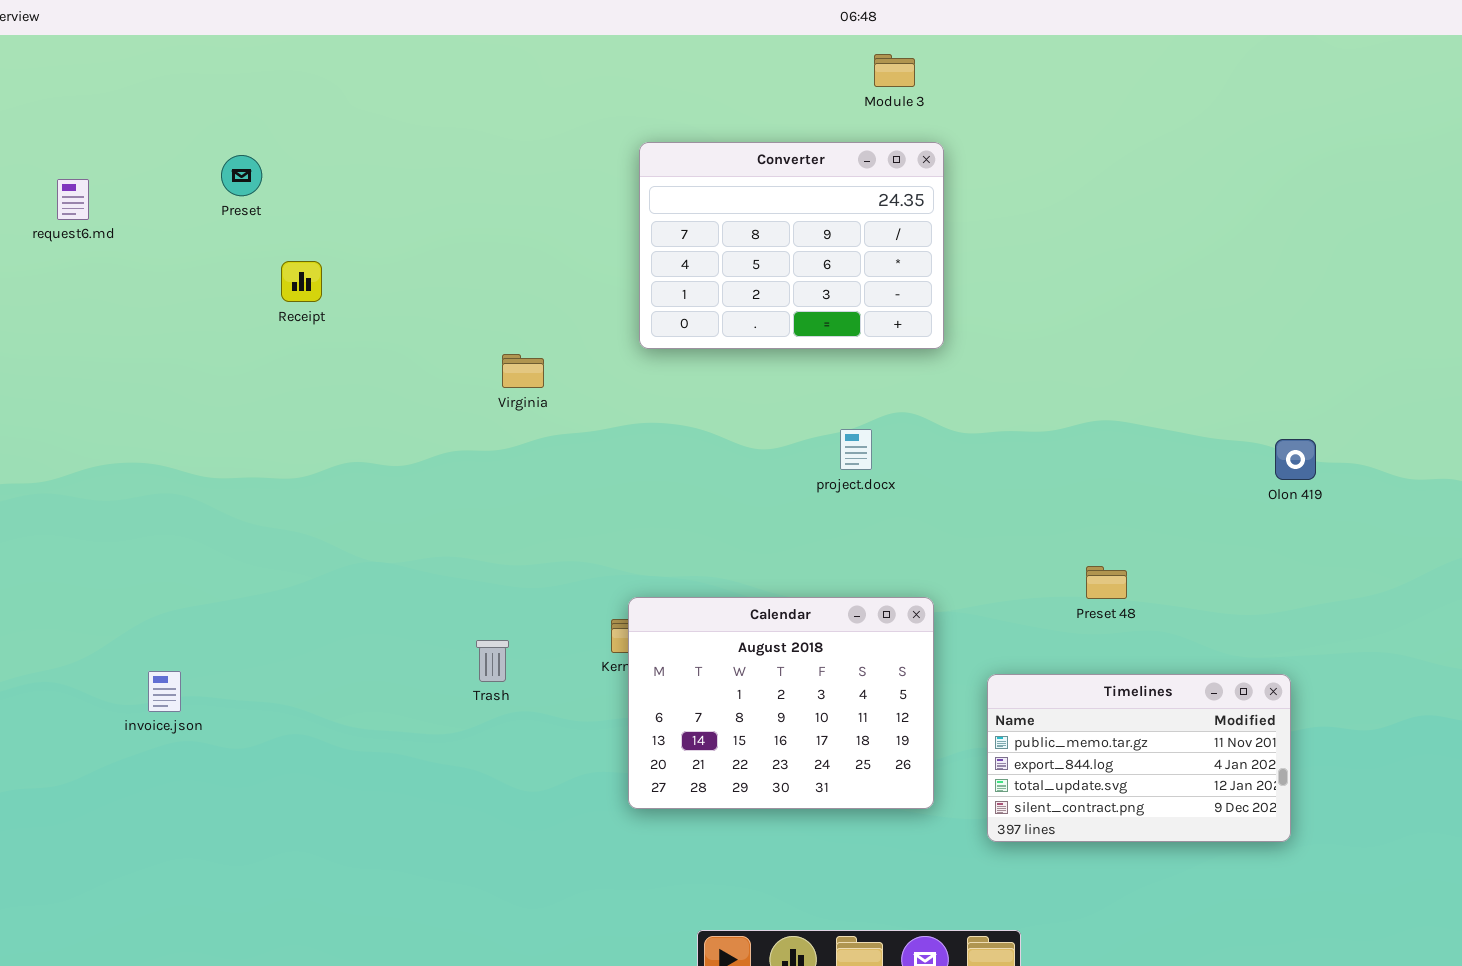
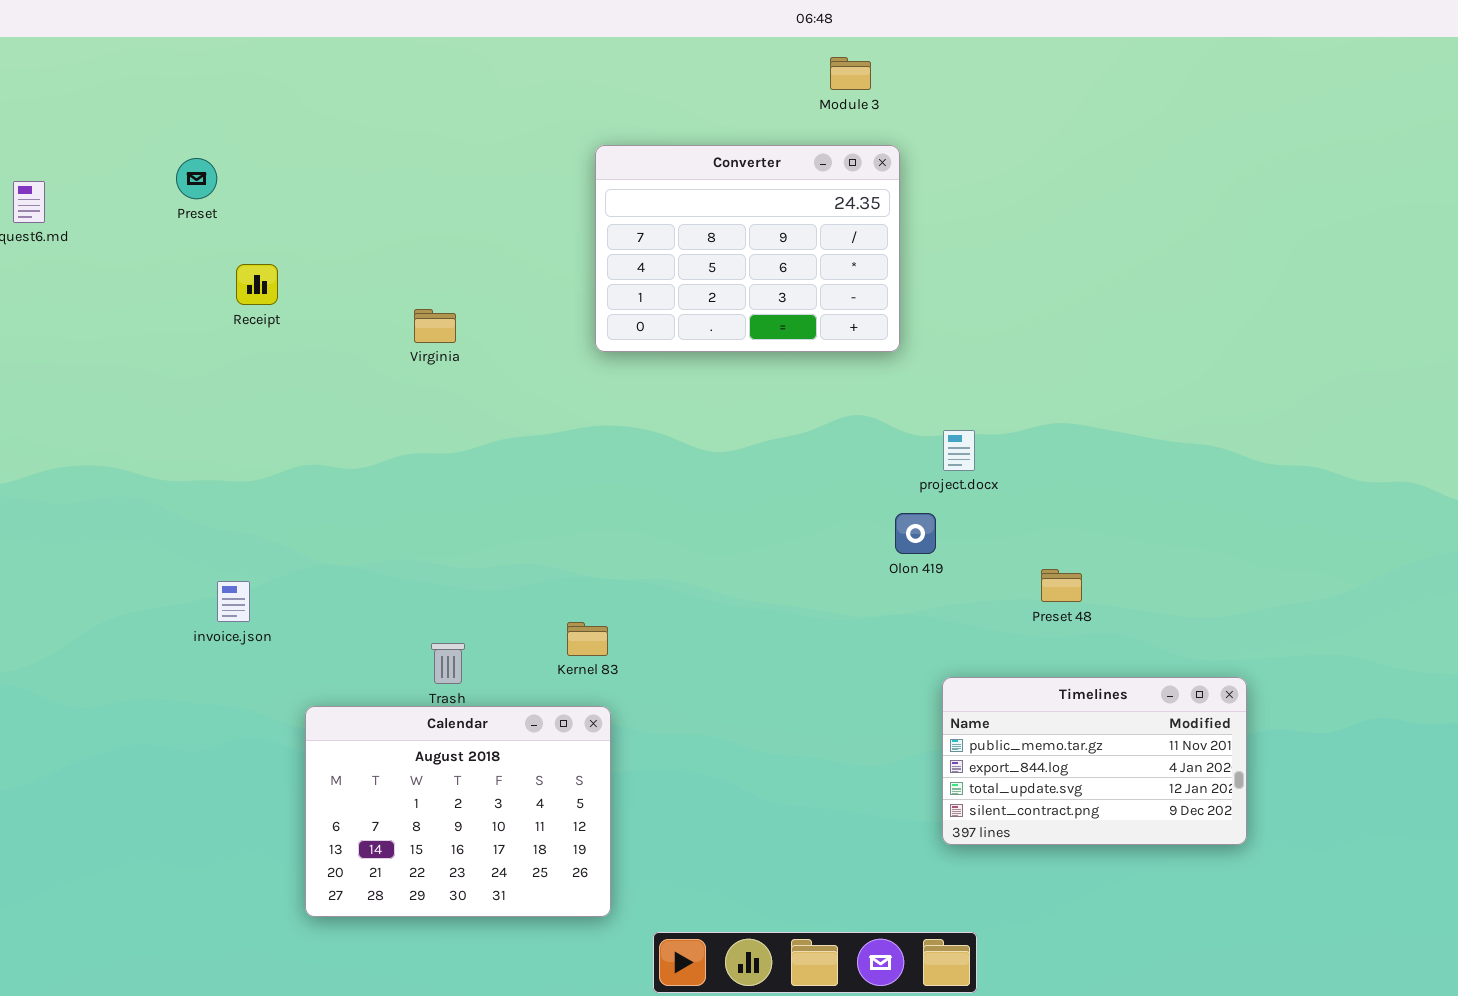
Virginia: [502,354,544,388] -> [414,309,456,343], moved
project.docx: [840,429,872,470] -> [943,430,975,471], moved
Olon 419: [1275,439,1316,480] -> [895,513,936,554], moved
Calendar: [628,597,934,809] -> [305,706,611,917], moved
invoice.json: [148,671,181,712] -> [217,581,250,622], moved

